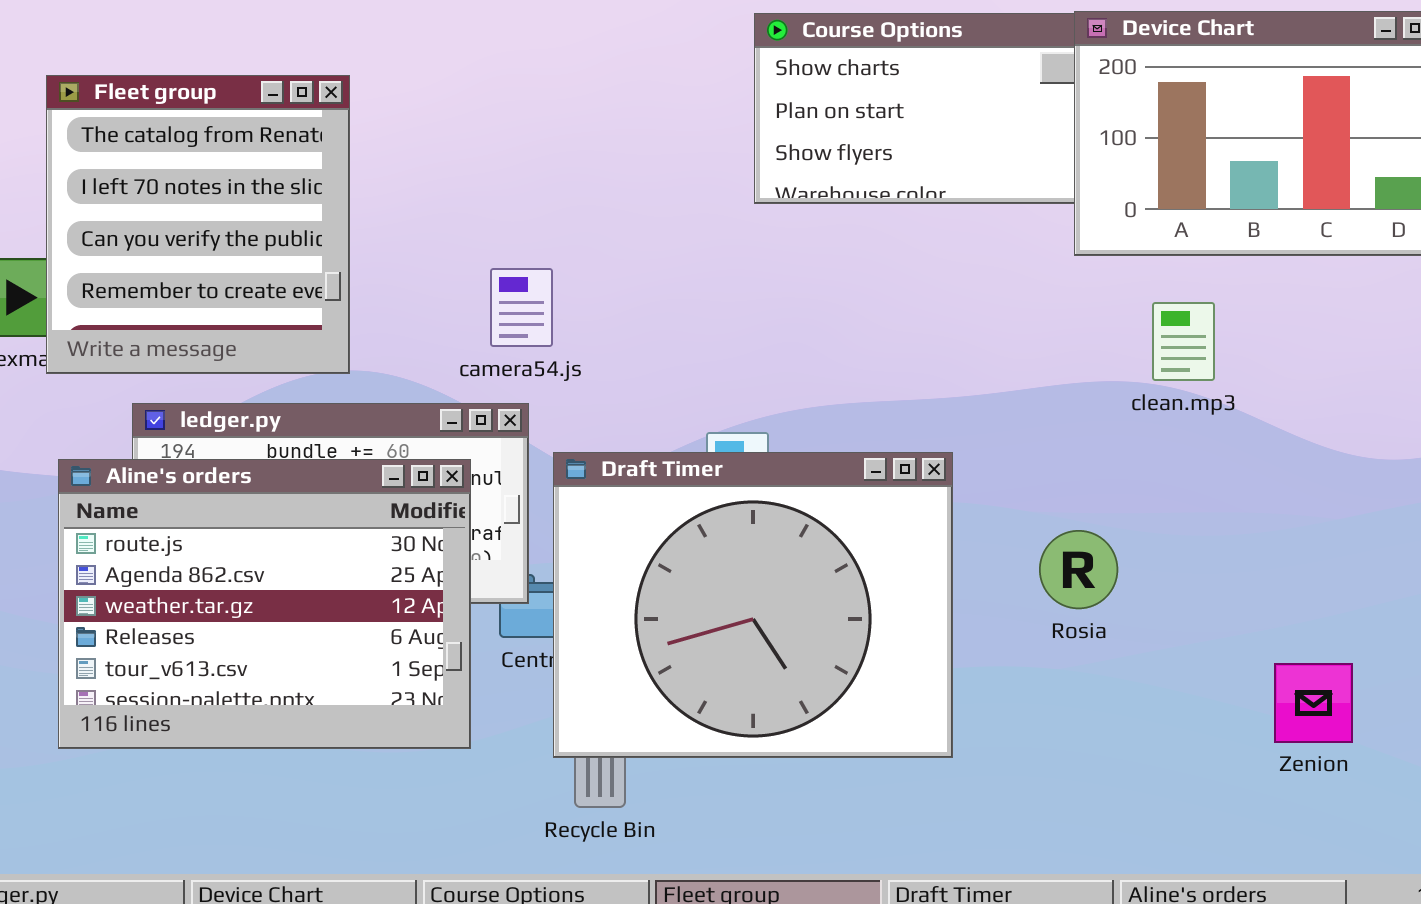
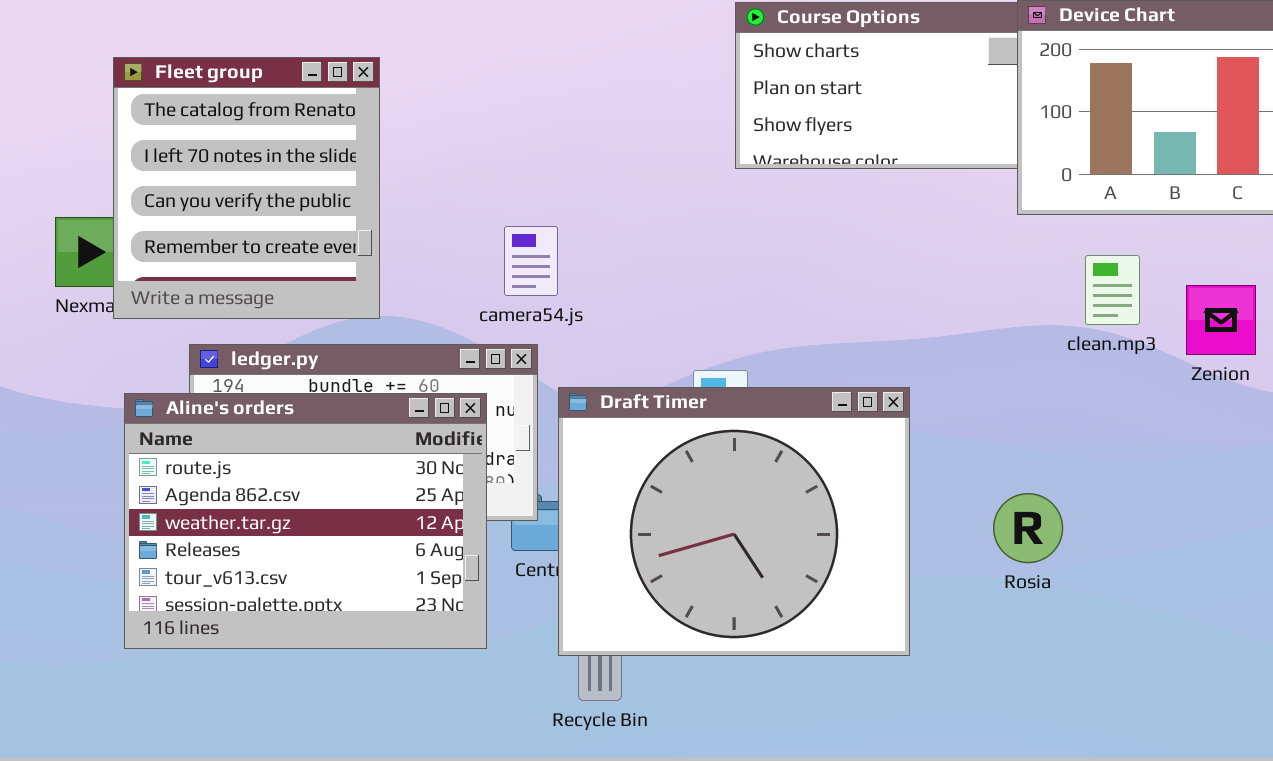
Rosia: [1039,530,1118,609] -> [993,493,1063,563], moved
Zenion: [1274,663,1353,743] -> [1186,285,1256,355], moved

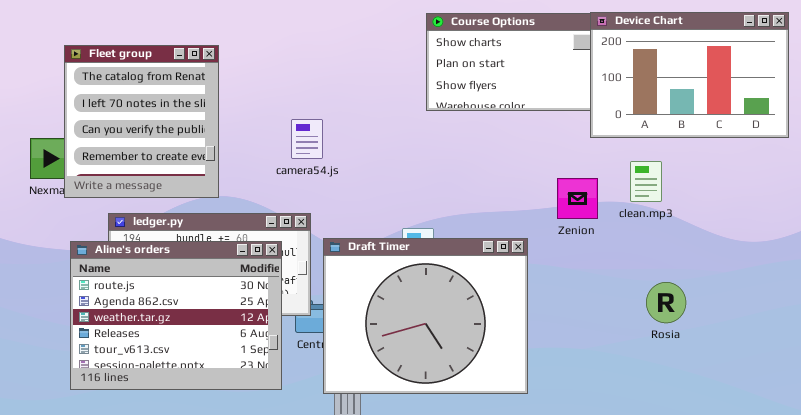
camera54.js: [504,226,558,296] -> [291,119,323,159], moved
Zenion: [1186,285,1256,355] -> [557,178,598,219], moved
Rosia: [993,493,1063,563] -> [646,282,686,323], moved

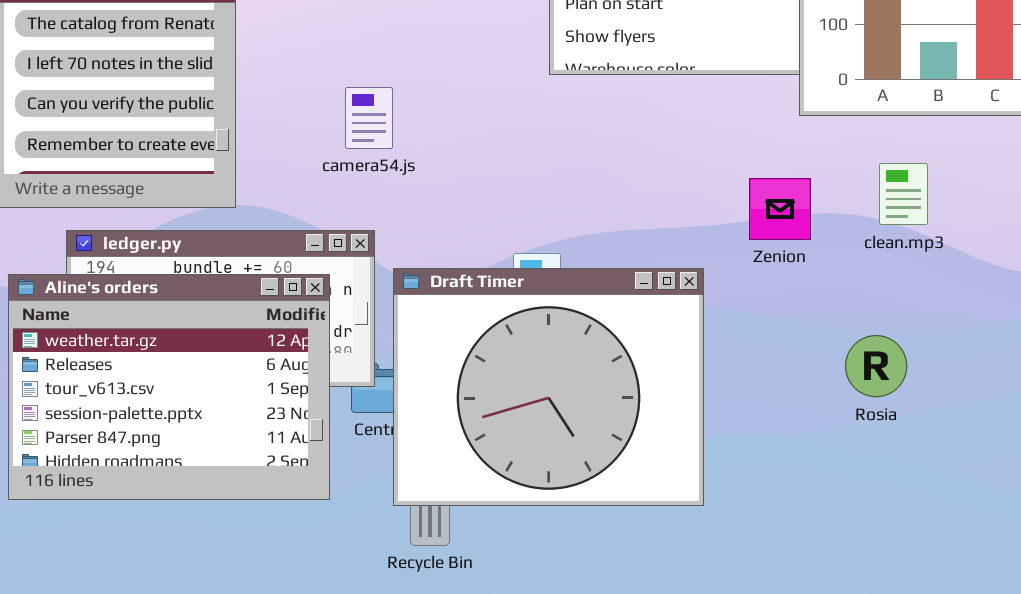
clean.mp3: [630,161,662,202] -> [879,163,928,225], moved
Aline's orders: [70,241,282,390] -> [8,274,330,500], scrolled down 2 rows
Rosia: [646,282,686,323] -> [845,335,907,397], moved

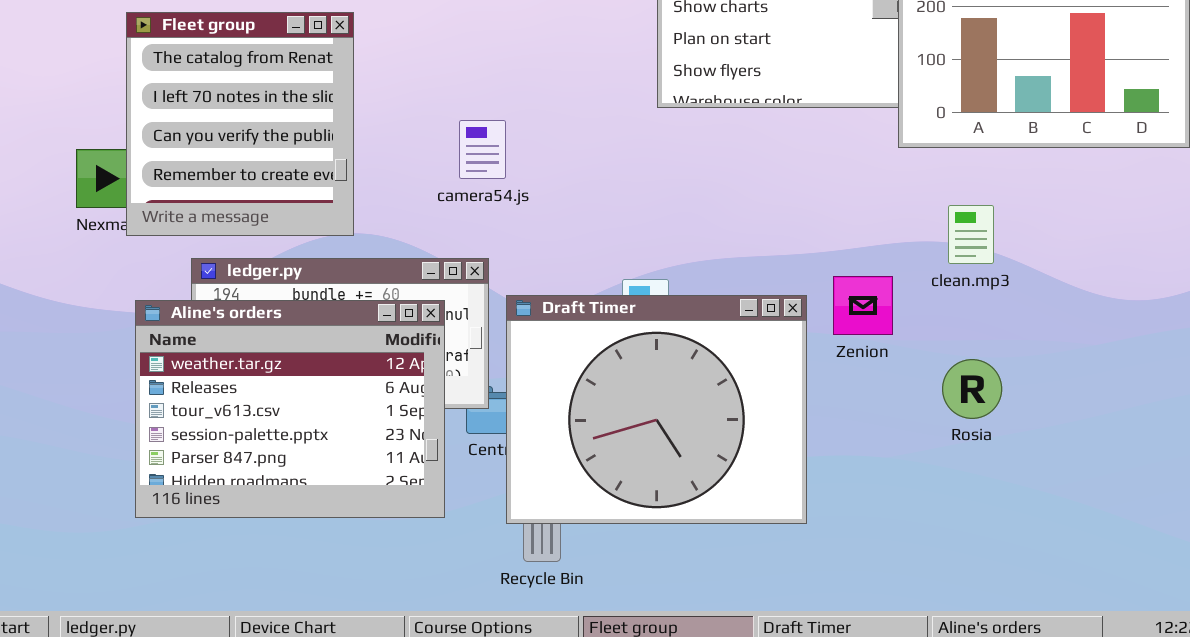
clean.mp3: [879,163,928,225] -> [948,205,994,264], moved
Zenion: [749,178,811,240] -> [833,276,893,335], moved

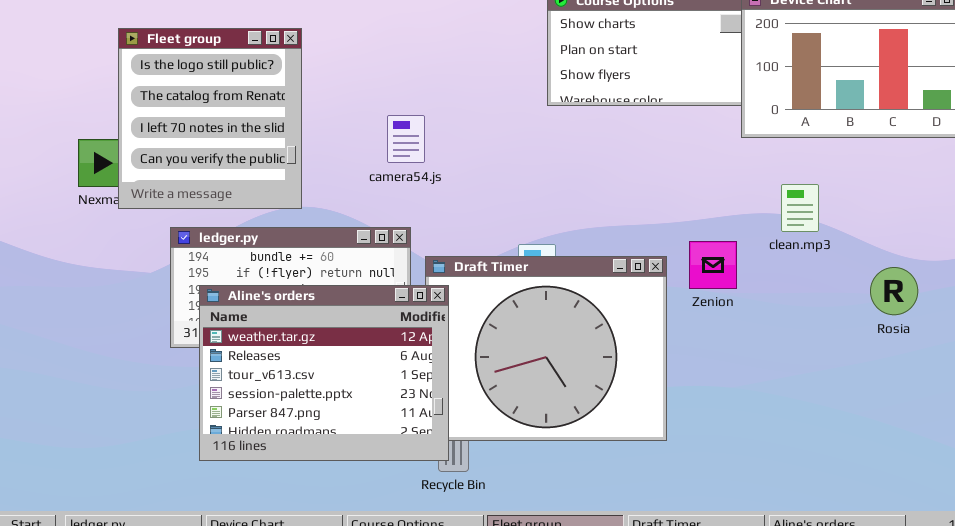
Fleet group: [126,12,354,236] -> [118,28,302,209], scrolled up 1 row
Aline's orders: [135,300,445,518] -> [199,285,449,461], moved
Rosia: [942,359,1002,419] -> [870,267,918,315], moved

